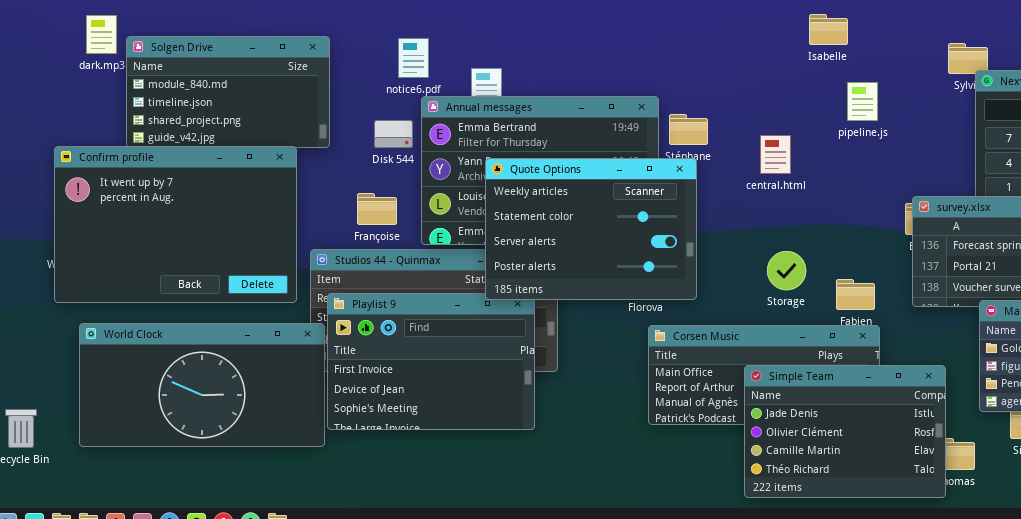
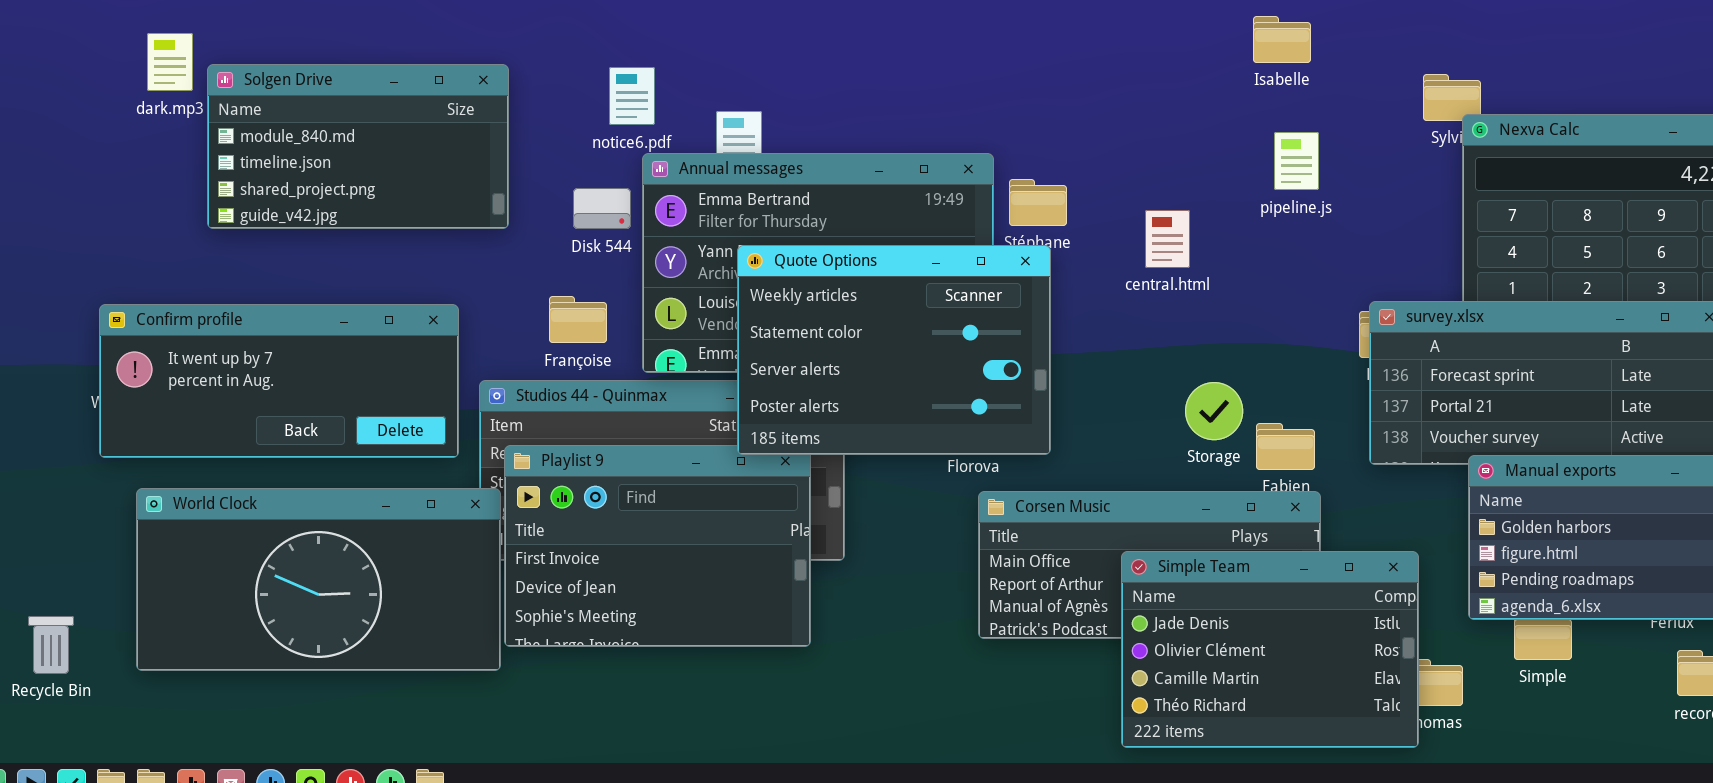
Isabelle: [809,14,848,45] -> [1253,16,1311,63], moved
Confirm profile: [54,146,297,303] -> [99,304,459,458], resized
Storage: [767,251,806,290] -> [1185,382,1243,440], moved

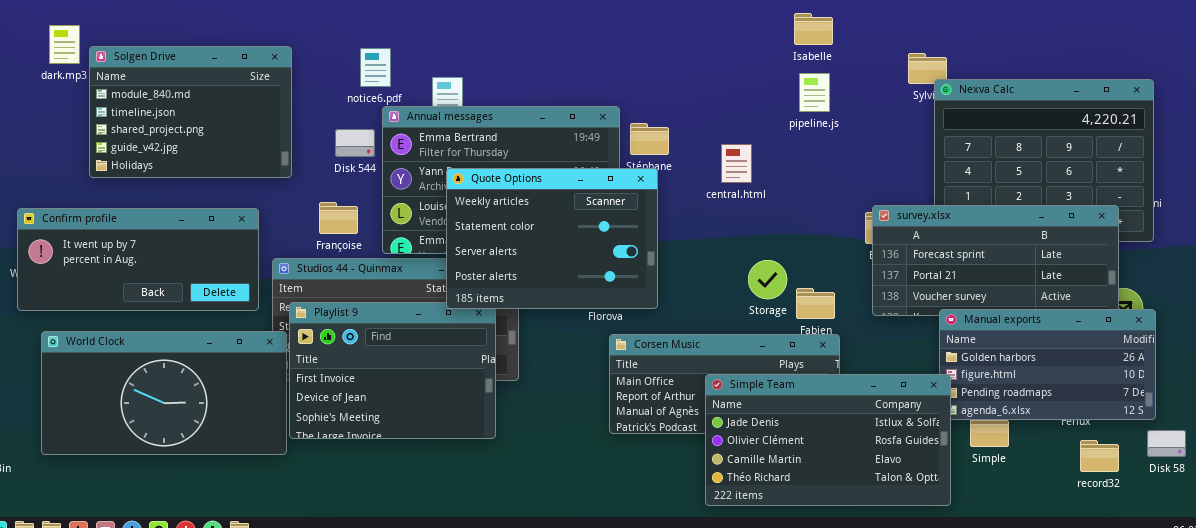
Solgen Drive: [207,64,509,229] -> [89,46,292,178], resized
pipeline.js: [1274,132,1319,190] -> [799,73,830,112], moved
Simple Team: [1121,551,1419,748] -> [705,374,951,506], resized

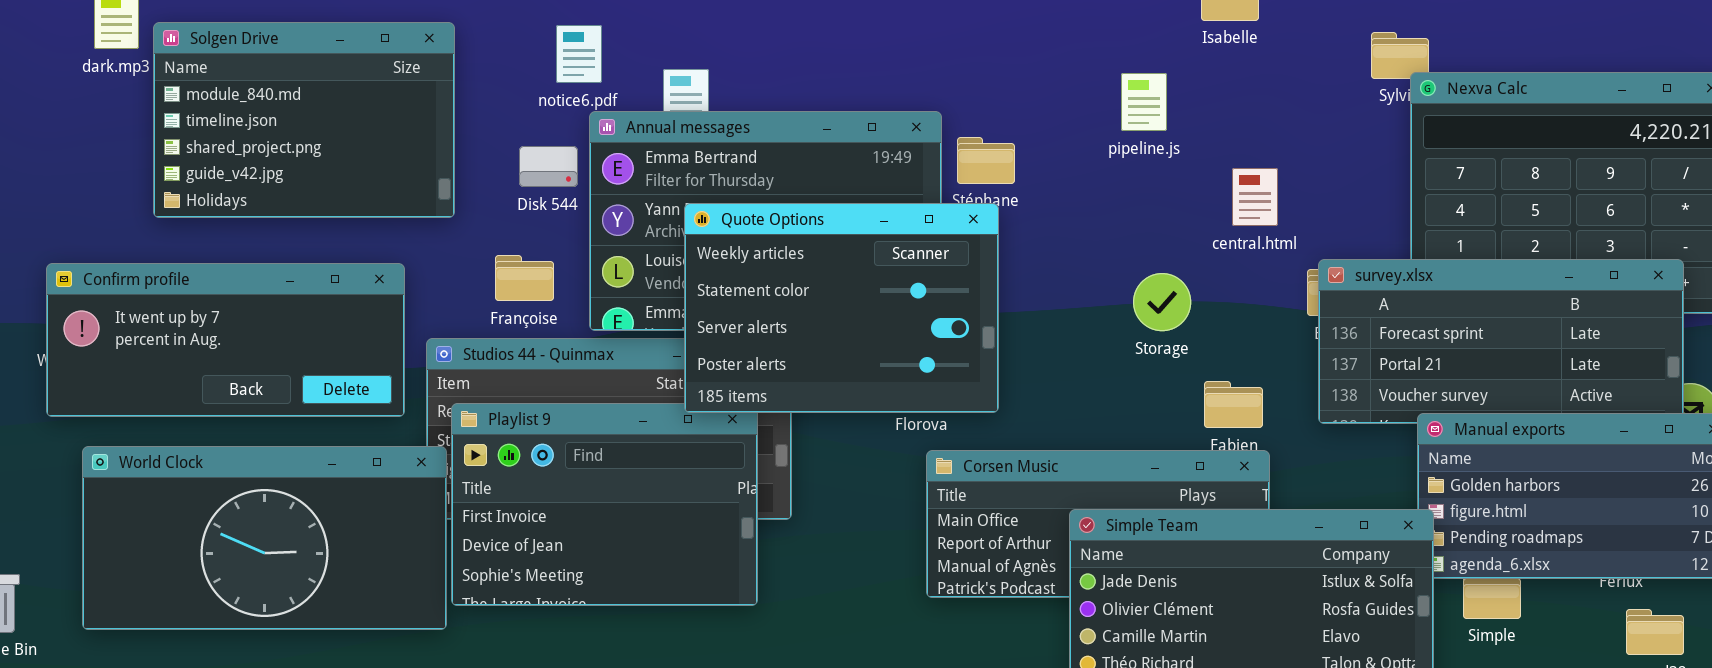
pipeline.js: [799,73,830,112] -> [1121,73,1167,131], moved
central.html: [721,144,752,183] -> [1232,168,1278,226], moved
Storage: [748,260,787,299] -> [1133,273,1191,331], moved

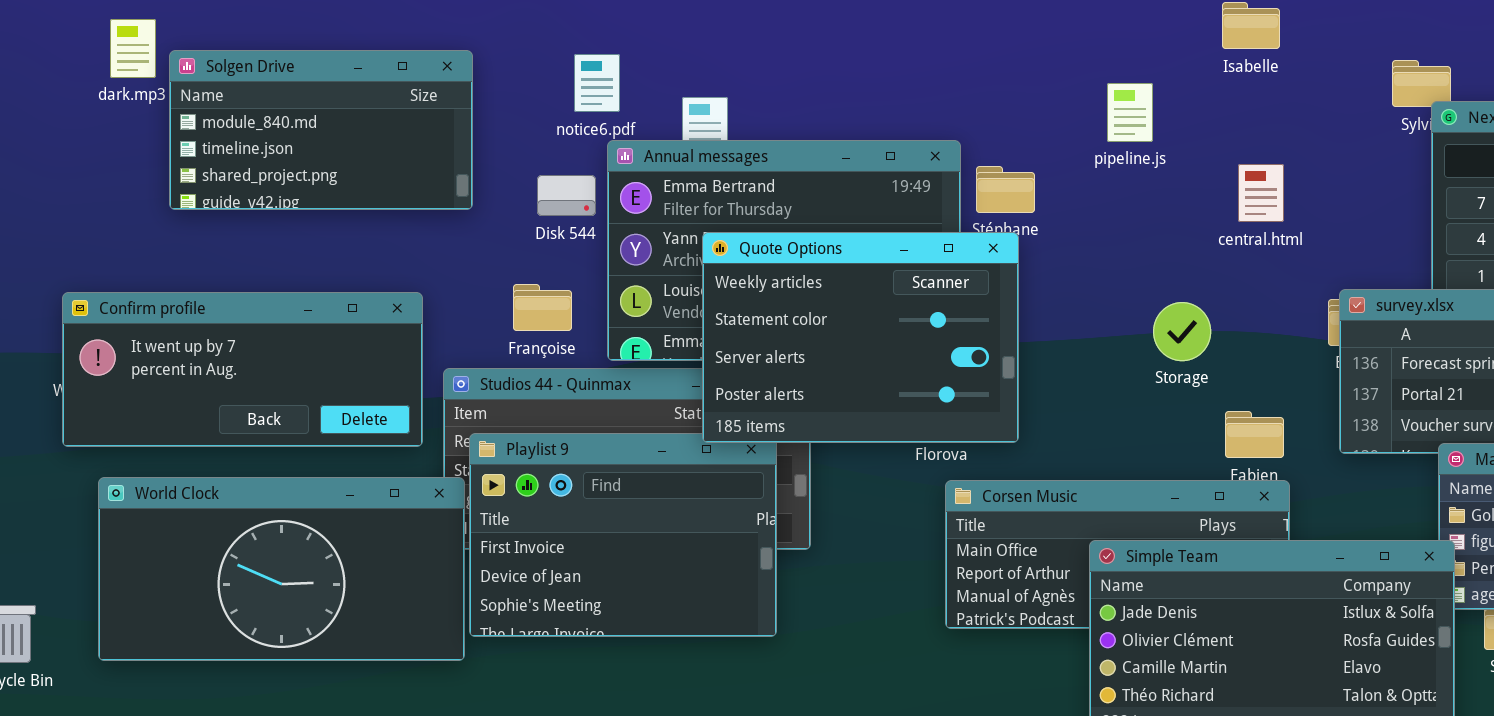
Solgen Drive: [153,22,455,218] -> [169,50,473,210], resized
pipeline.js: [1121,73,1167,131] -> [1107,83,1153,142], moved
central.html: [1232,168,1278,226] -> [1238,164,1284,222], moved

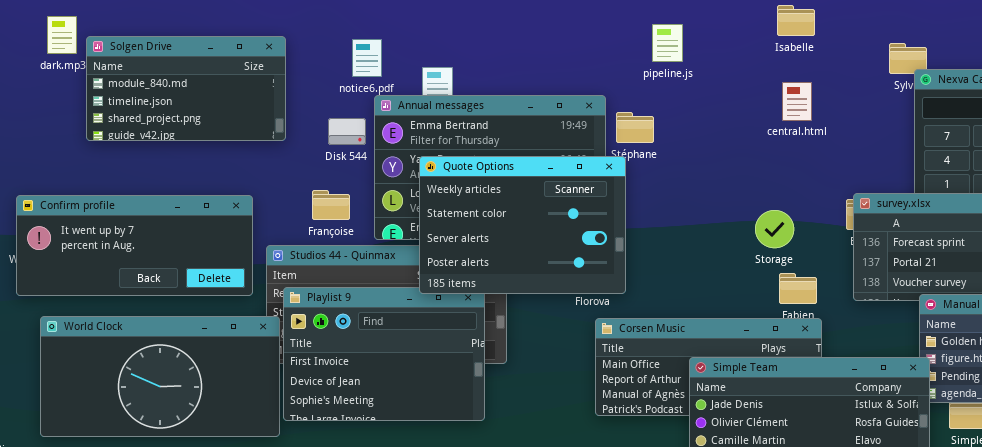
pipeline.js: [1107,83,1153,142] -> [652,24,683,62], moved
central.html: [1238,164,1284,222] -> [782,82,812,121], moved
Quote Options: [702,232,1019,443] -> [419,156,626,294], moved
Storage: [1153,302,1211,361] -> [755,210,794,248], moved

